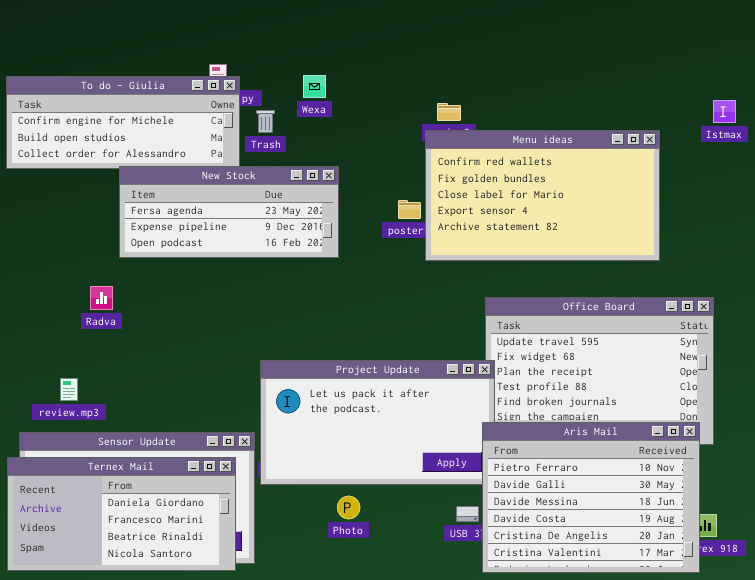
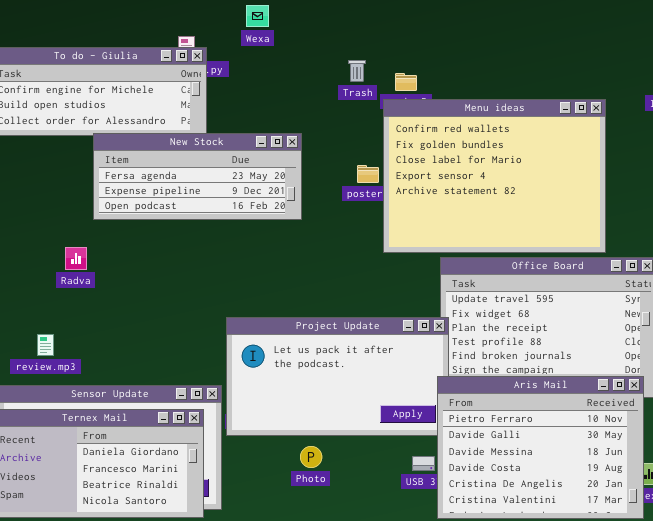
Wexa: [303,75,326,98] -> [246,5,269,27], moved
Trash: [256,110,275,133] -> [348,60,366,82], moved
Menu ideas: [425,130,660,261] -> [383,99,606,253], resized

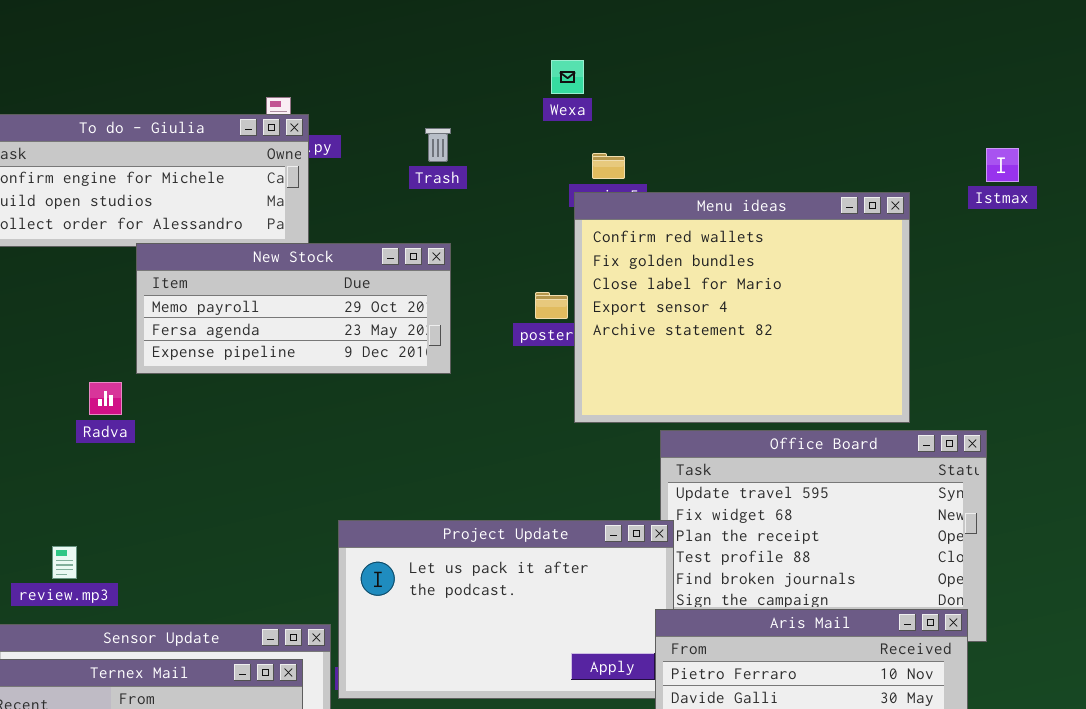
Wexa: [246,5,269,27] -> [551,60,584,94], moved
Trash: [348,60,366,82] -> [425,128,451,162], moved
New Stock: [93,133,302,220] -> [136,243,451,374], scrolled up 1 row
Radva: [65,247,87,270] -> [89,382,122,415], moved

